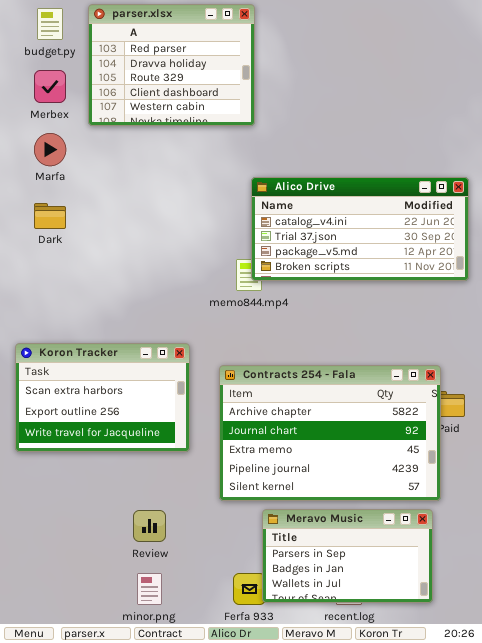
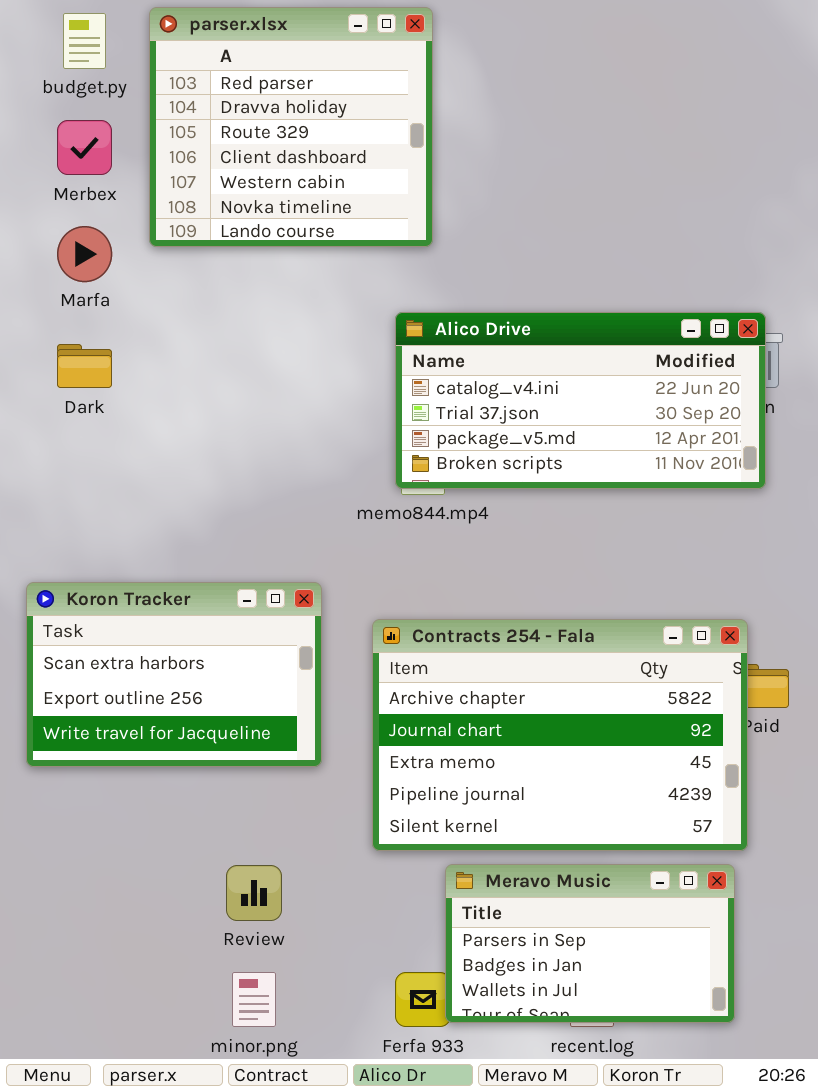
parser.xlsx: [88,4,255,126] -> [149,7,433,247], resized
Alico Drive: [251,177,469,281] -> [395,312,766,489], moved

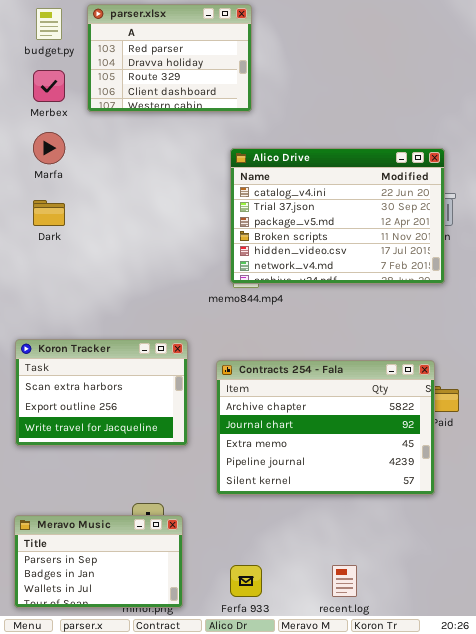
parser.xlsx: [149,7,433,247] -> [87,4,252,112], resized
Alico Drive: [395,312,766,489] -> [230,148,445,284], resized
Meravo Music: [445,864,735,1023] -> [14,515,183,608], moved

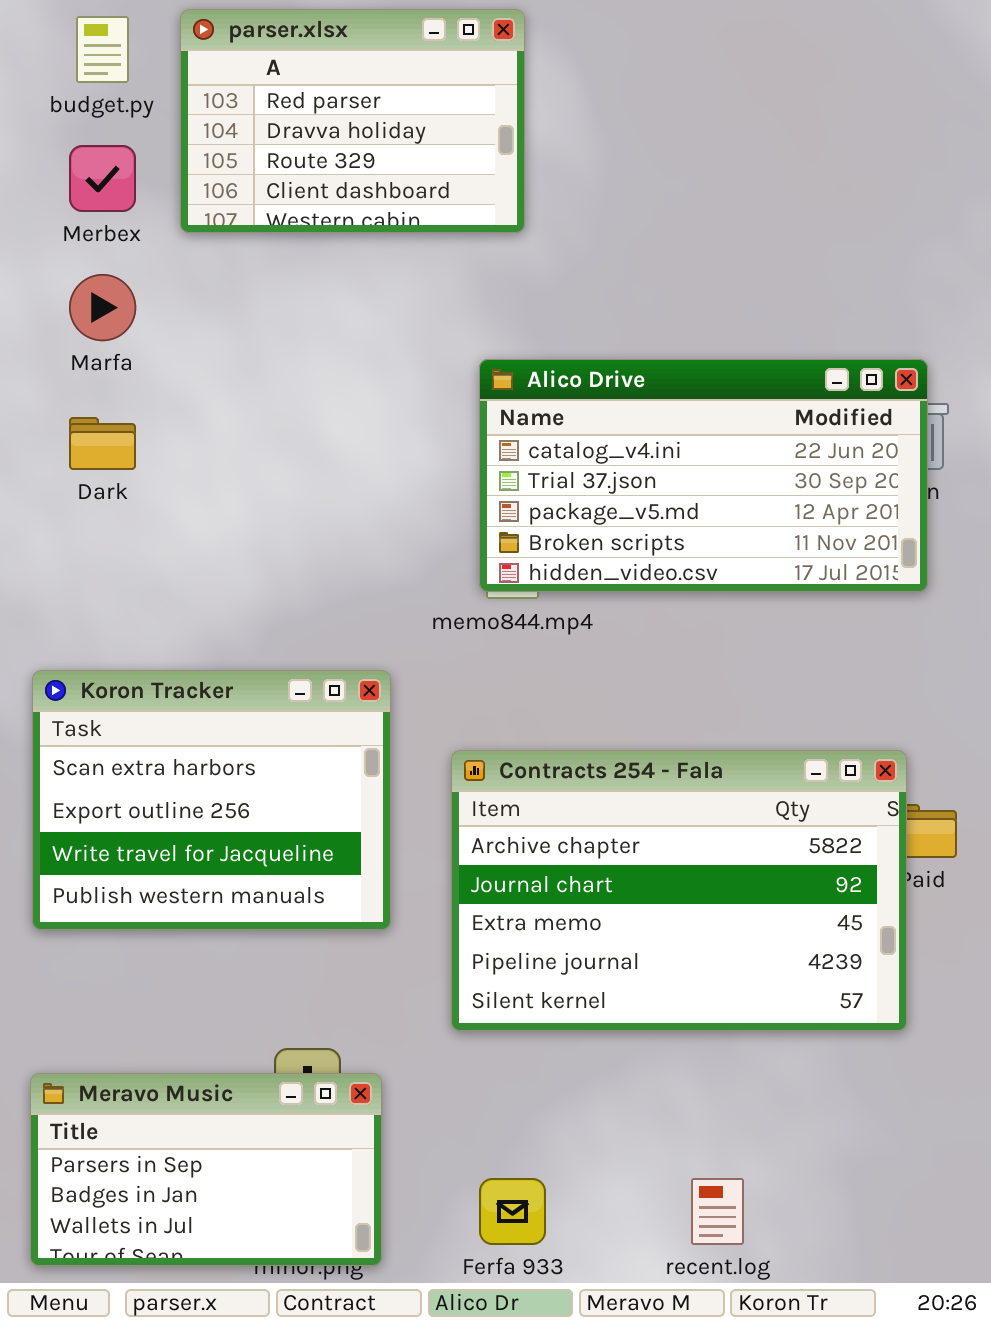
Alico Drive: [230,148,445,284] -> [479,359,928,592], resized
Koron Tracker: [15,339,188,446] -> [32,670,391,930], resized

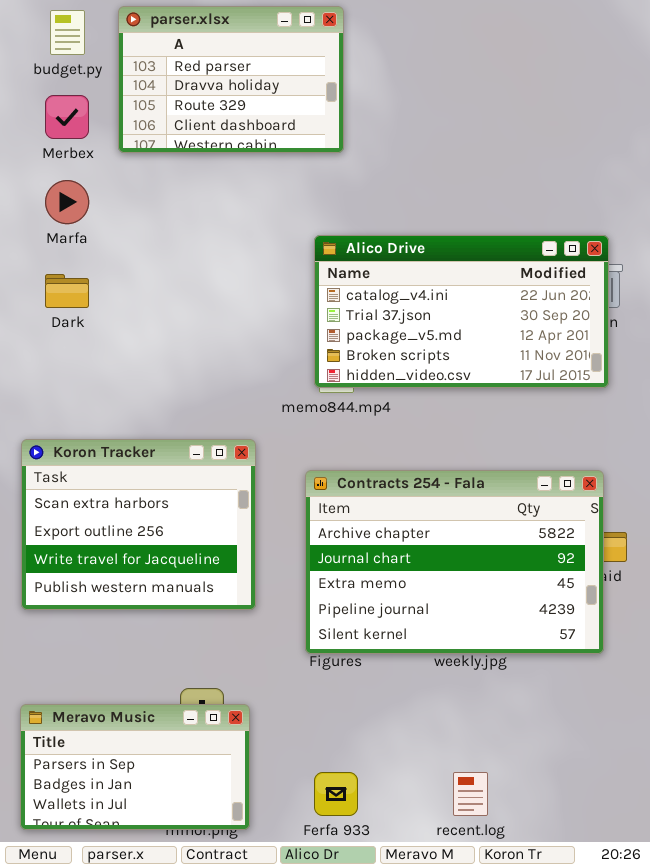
Contracts 254 - Fala: [451,750,907,1031] -> [305,470,604,654], moved

